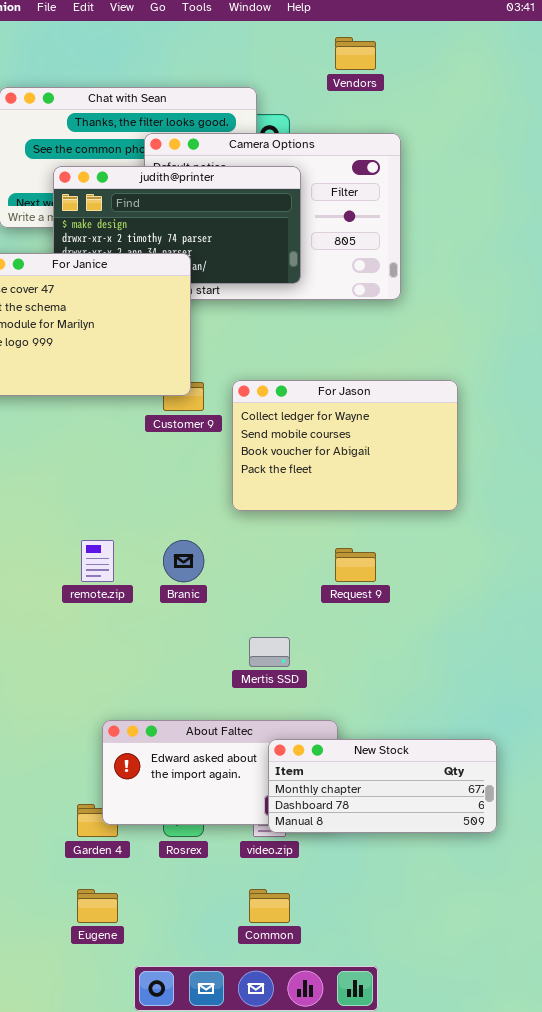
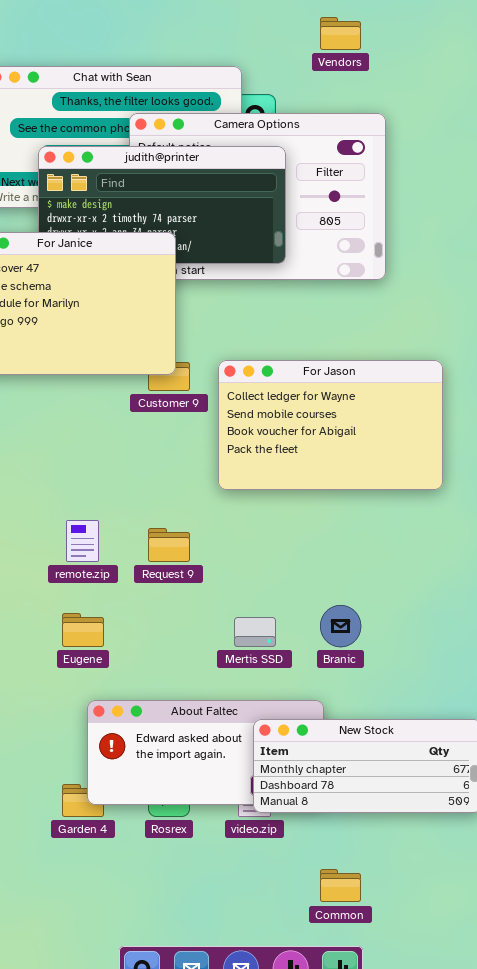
Branic: [163,540,204,582] -> [320,605,361,647], moved
Request 9: [335,548,376,582] -> [148,528,190,562], moved
Eugene: [77,889,118,923] -> [62,613,104,647], moved
Common: [249,889,290,923] -> [320,869,361,902], moved

